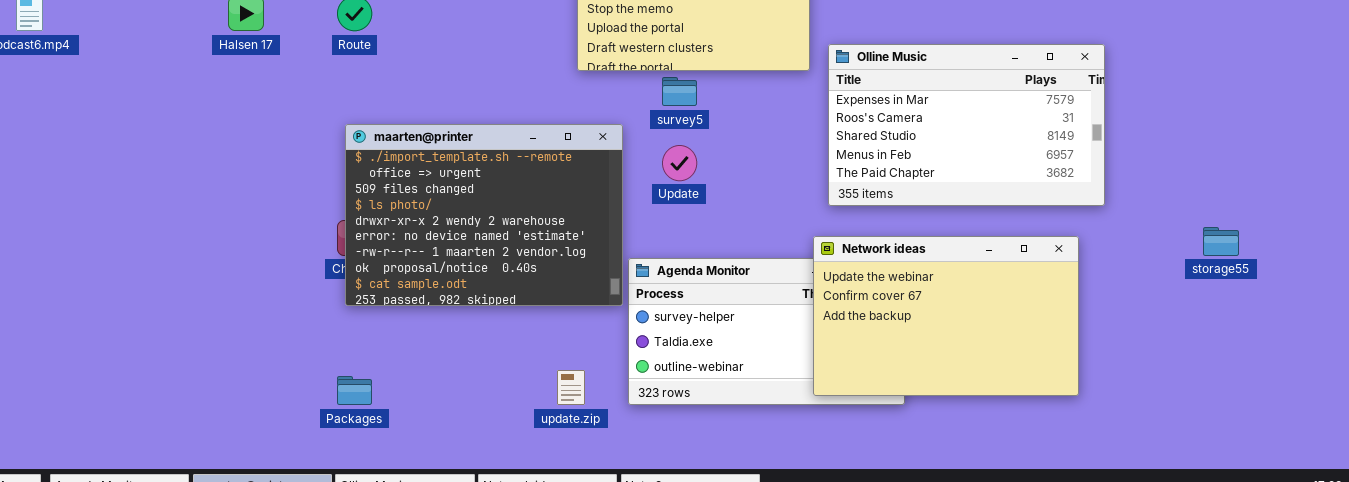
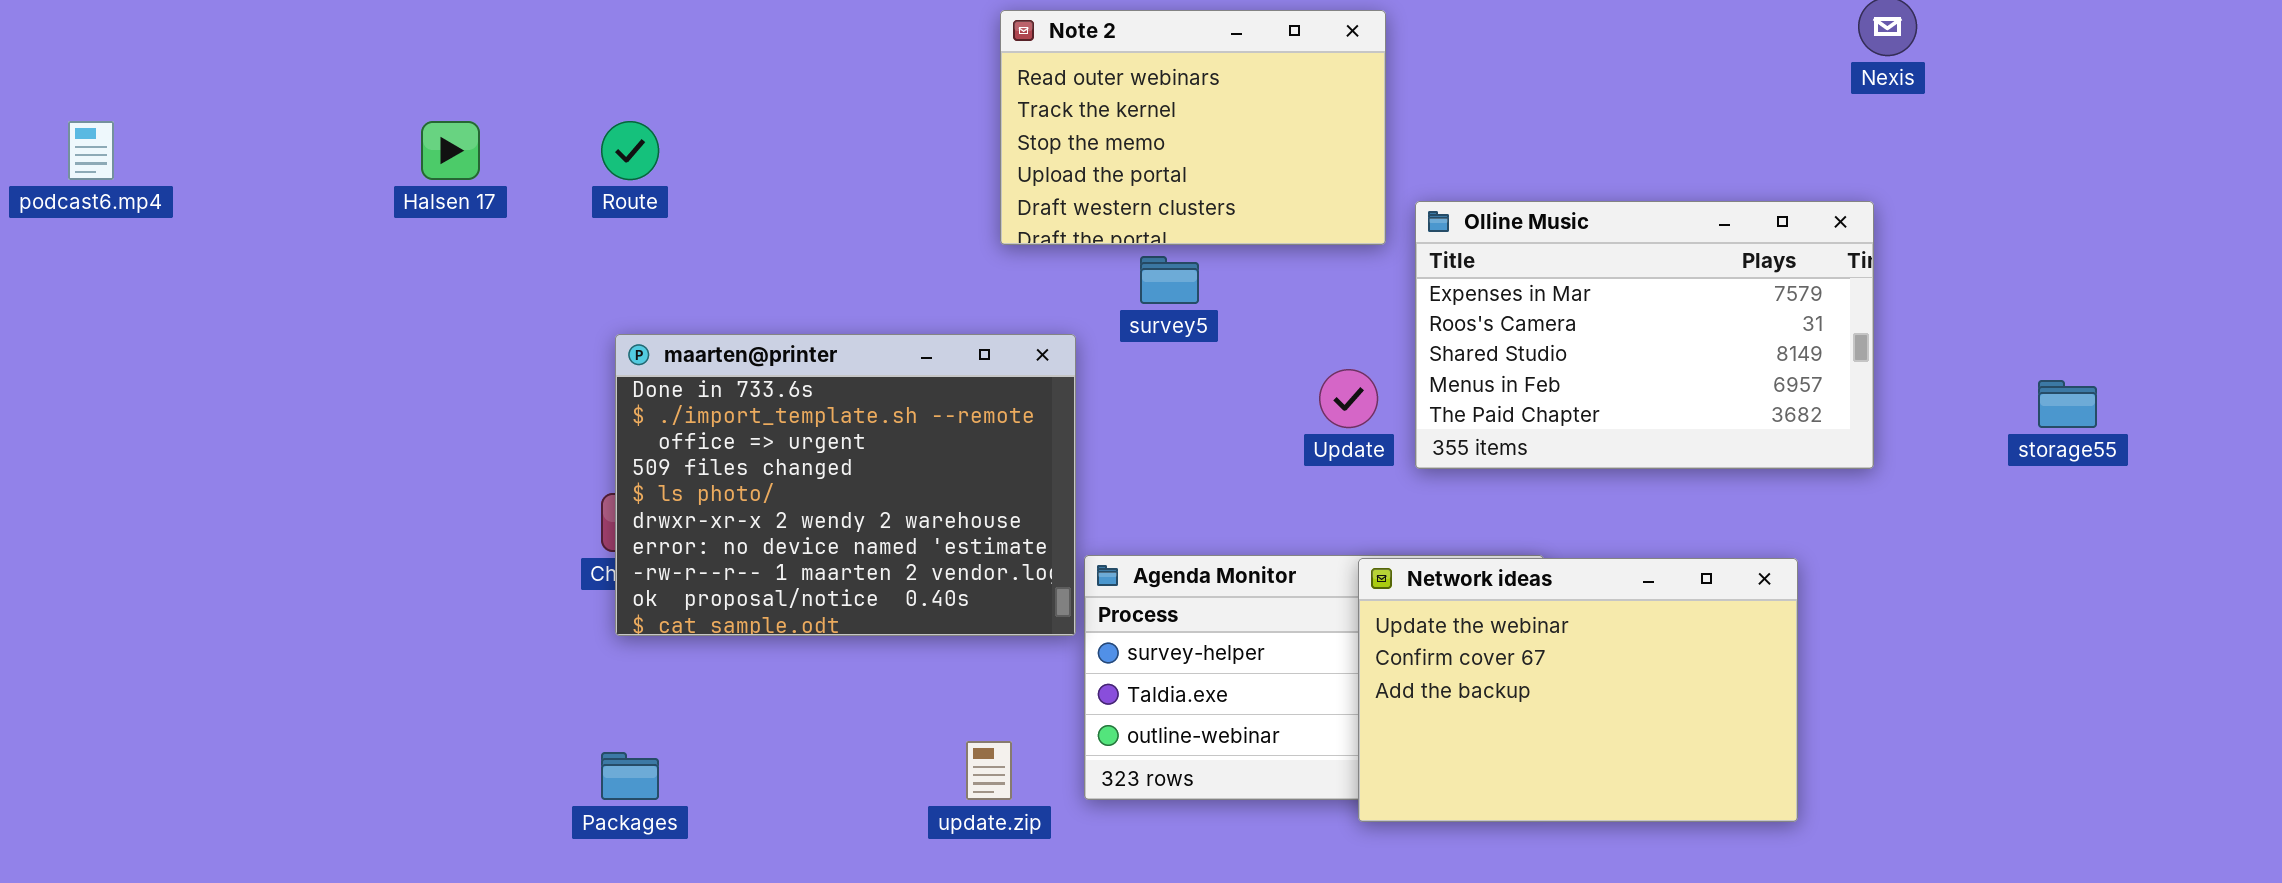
maarten@printer: [345,124,623,306] -> [615,334,1076,636], scrolled up 1 row
Update: [662,145,697,181] -> [1319,369,1378,428], moved
storage55: [1203,227,1239,256] -> [2038,380,2097,428], moved
Network ideas: [813,236,1079,396] -> [1358,558,1798,822], moved

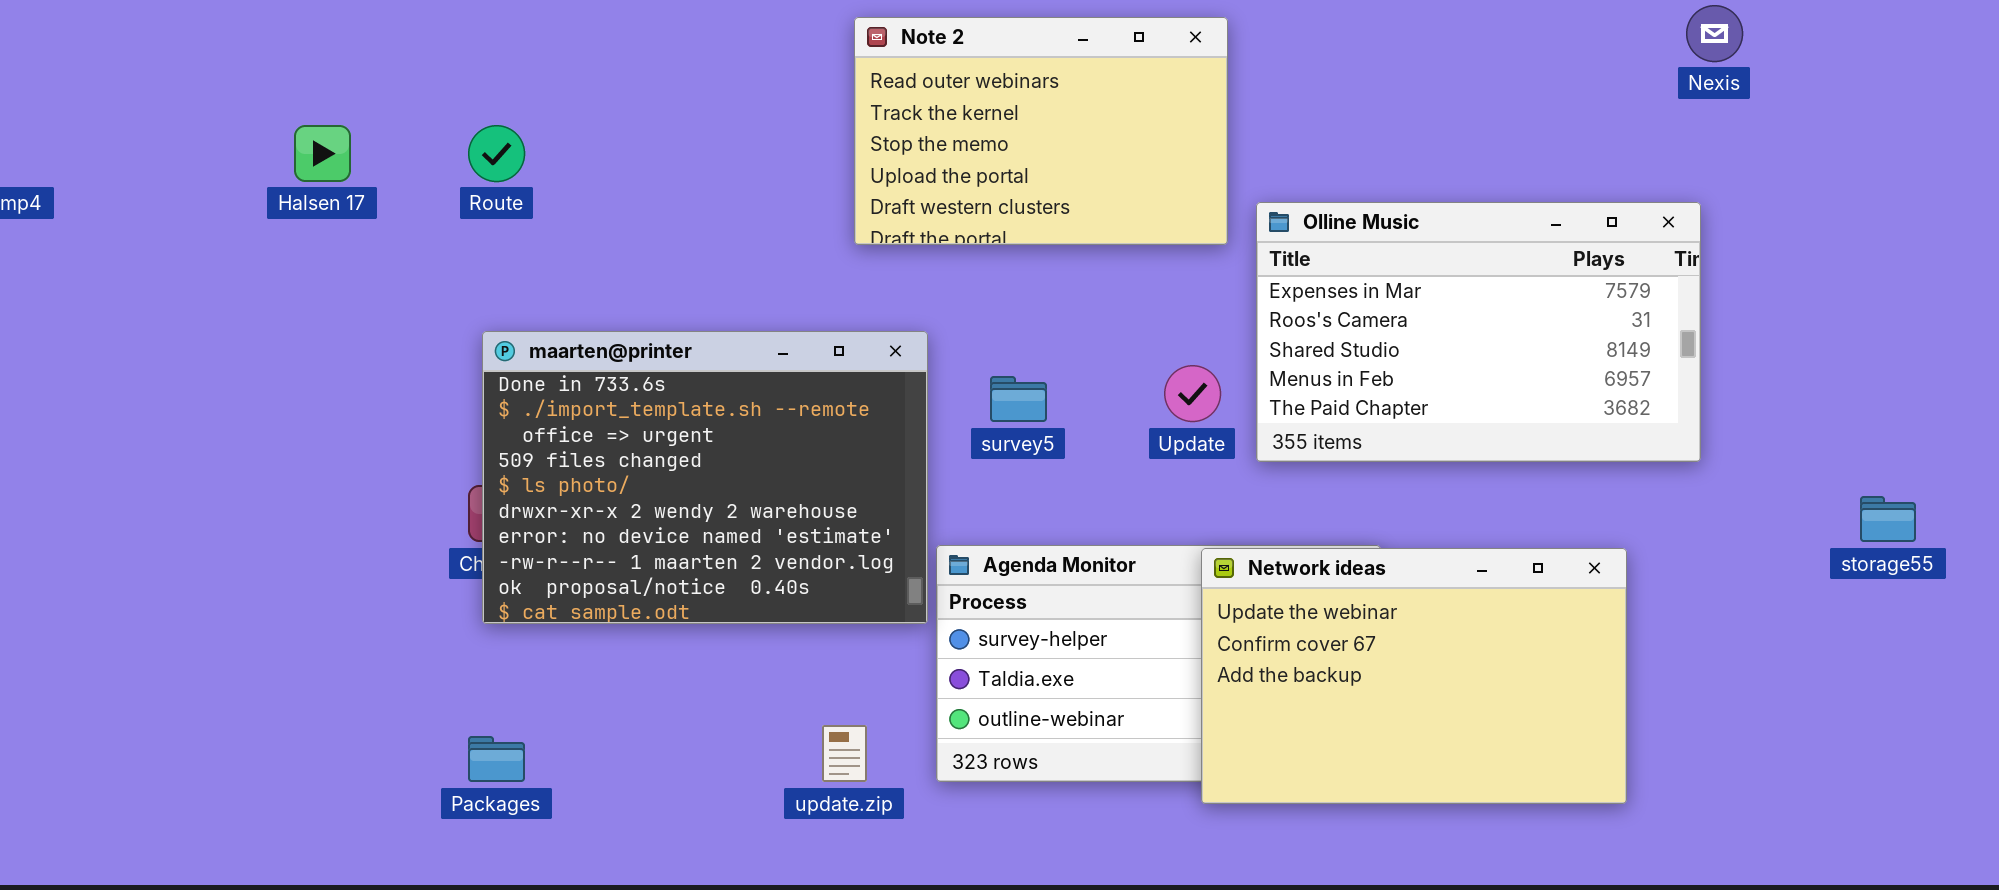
survey5: [1140,256,1199,304] -> [990,376,1047,422], moved
storage55: [2038,380,2097,428] -> [1860,496,1916,542], moved

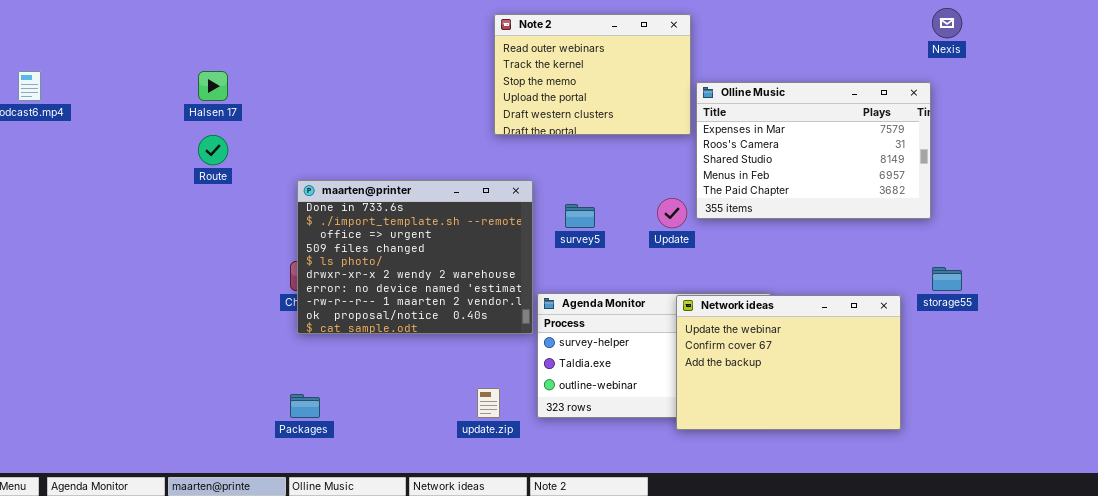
Route: [468,125,525,182] -> [198,135,228,165], moved
Olline Music: [1256,202,1701,462] -> [696,82,931,219], moved
storage55: [1860,496,1916,542] -> [932,267,962,291], moved

